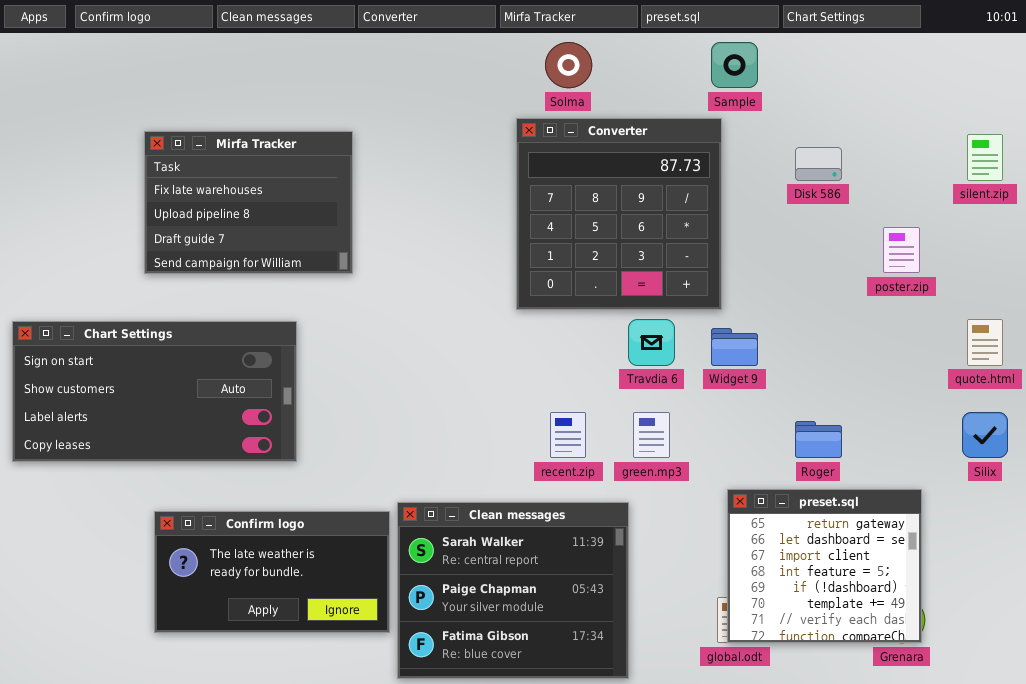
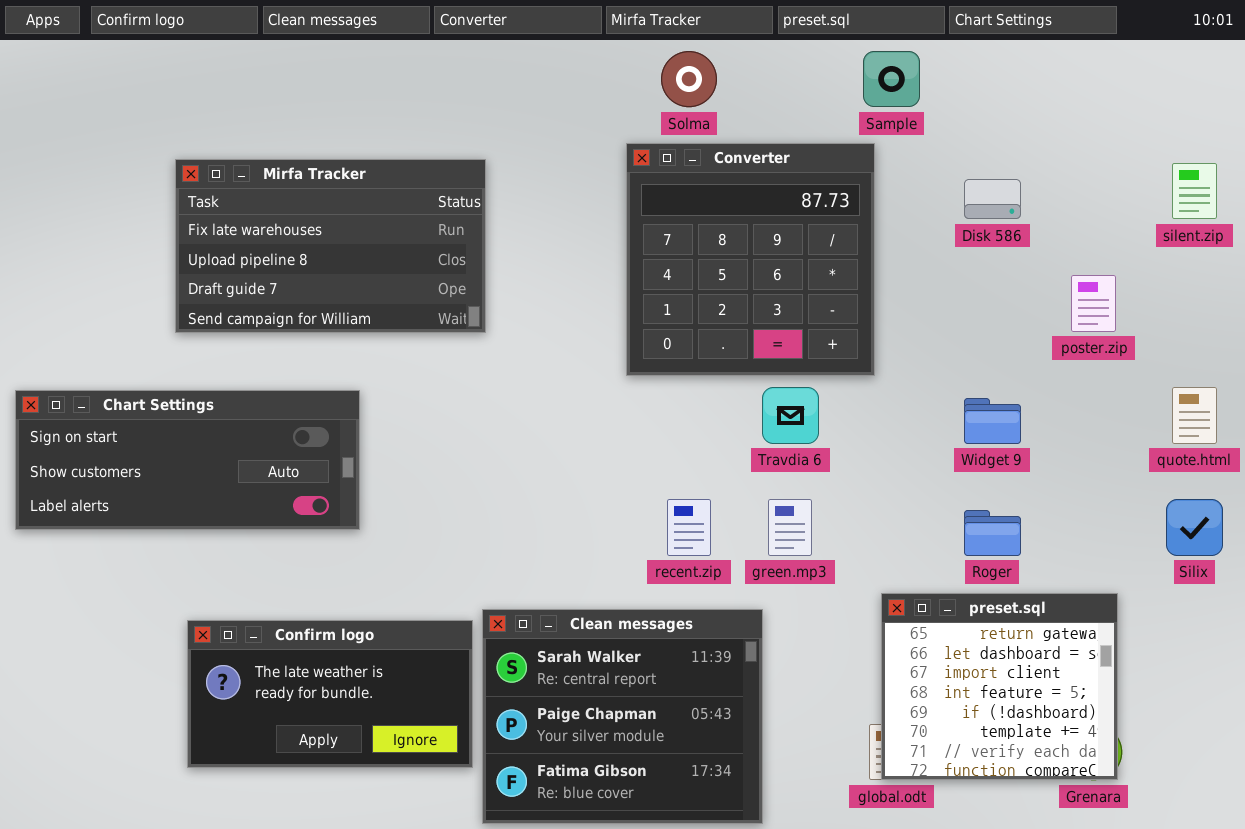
Mirfa Tracker: [144,131,353,274] -> [175,159,486,333], resized
Chart Settings: [12,321,297,462] -> [15,390,360,530], resized
Widget 9: [711,328,758,366] -> [964,398,1021,444], moved

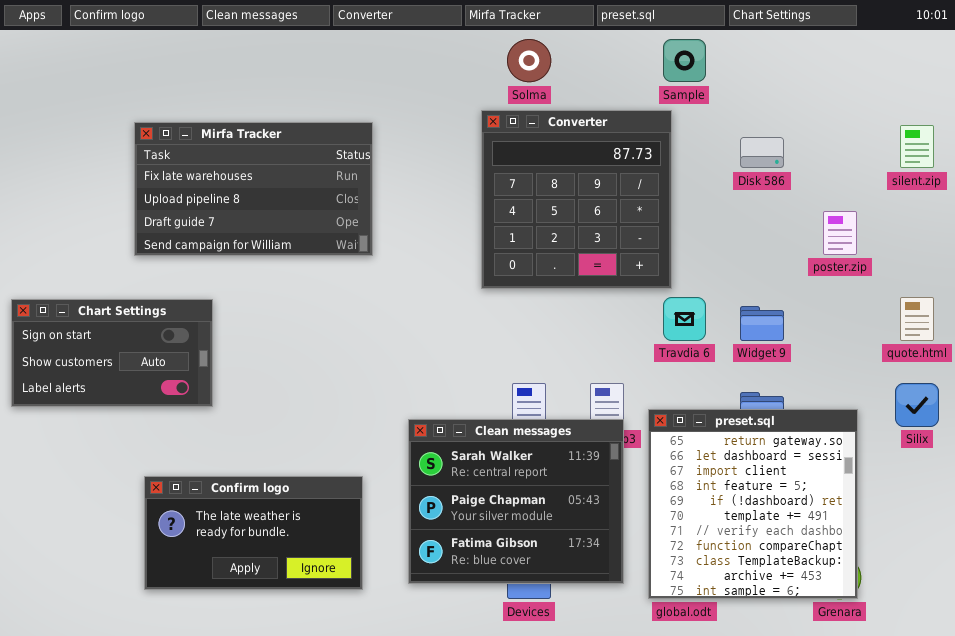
Travdia 6: [762,387,819,444] -> [663,297,706,341], moved
Chart Settings: [15,390,360,530] -> [11,299,213,407], resized
preset.sql: [881,593,1118,780] -> [648,409,858,599], resized
Clean messages: [482,609,763,824] -> [408,419,624,584], moved

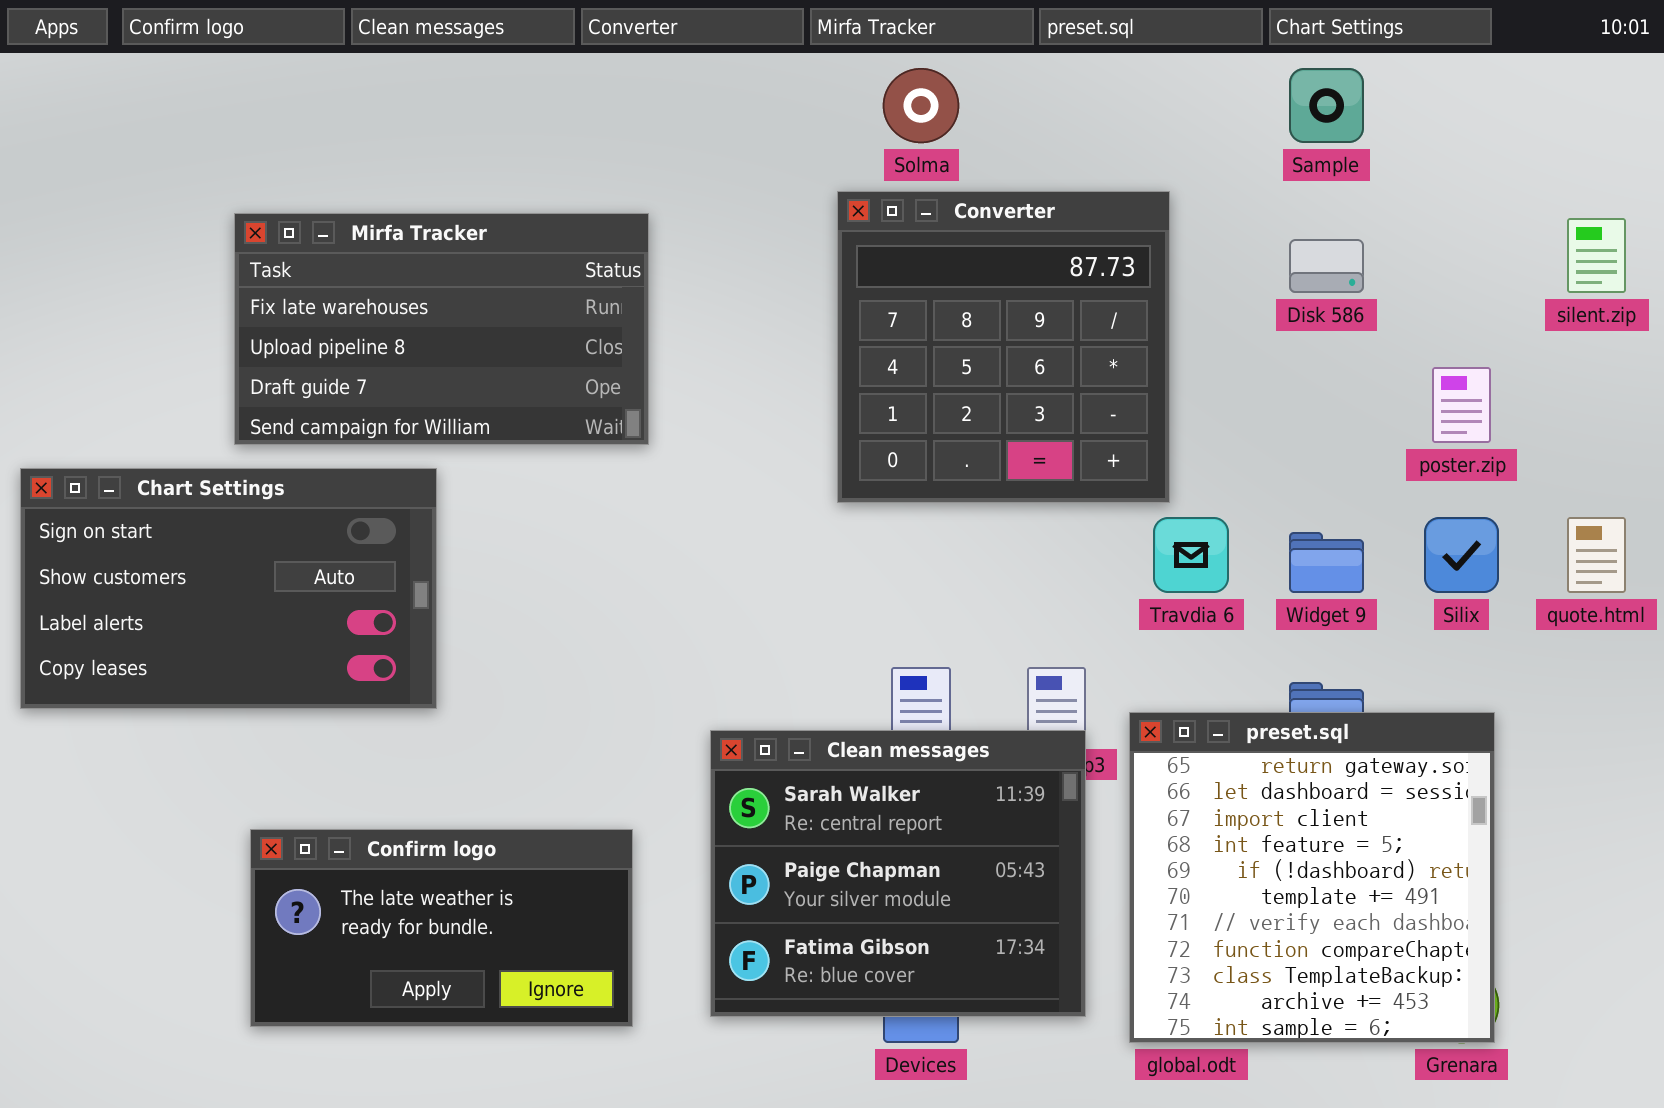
Sample: [663,39,706,82] -> [1289,68,1364,143], moved
Chart Settings: [11,299,213,407] -> [20,468,437,709], resized
Silix: [895,383,939,427] -> [1424,517,1499,593], moved

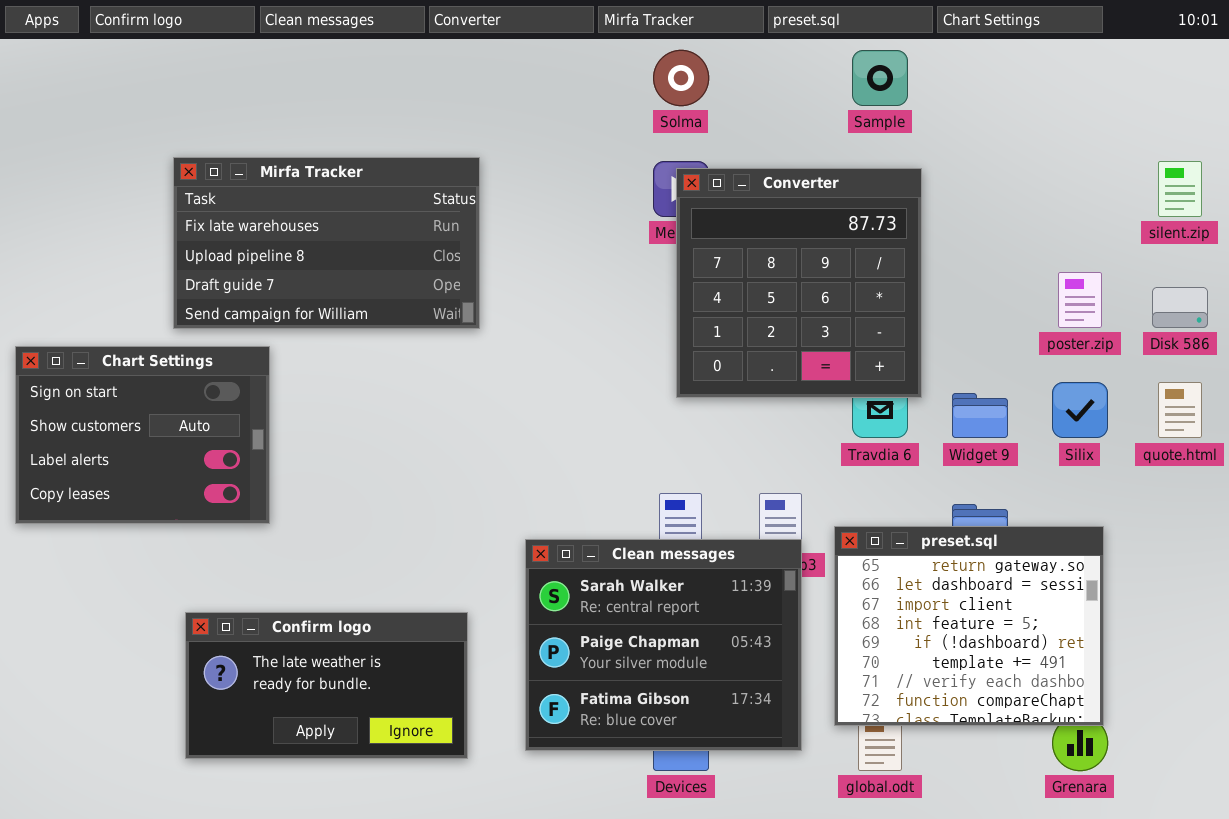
Sample: [1289,68,1364,143] -> [852,50,908,106], moved
Converter: [837,191,1170,503] -> [676,168,922,398], moved
Disk 586: [1289,239,1364,293] -> [1152,287,1208,328], moved
Chart Settings: [20,468,437,709] -> [15,346,270,524], resized
preset.sql: [1129,712,1495,1043] -> [834,526,1104,726], resized

